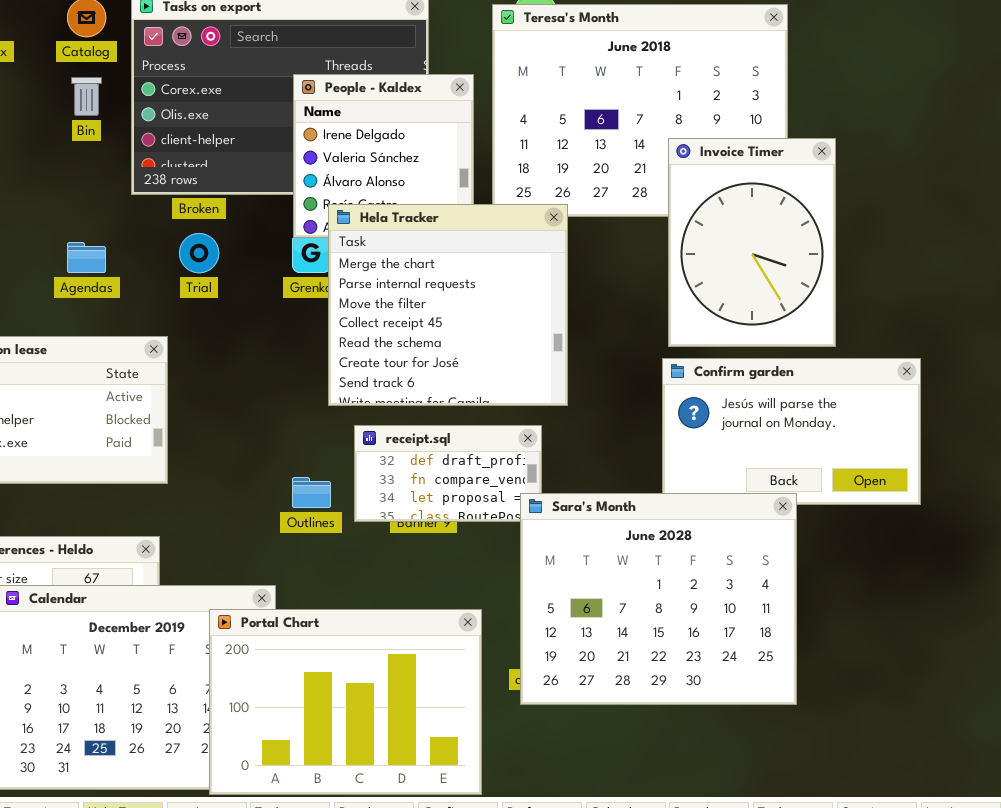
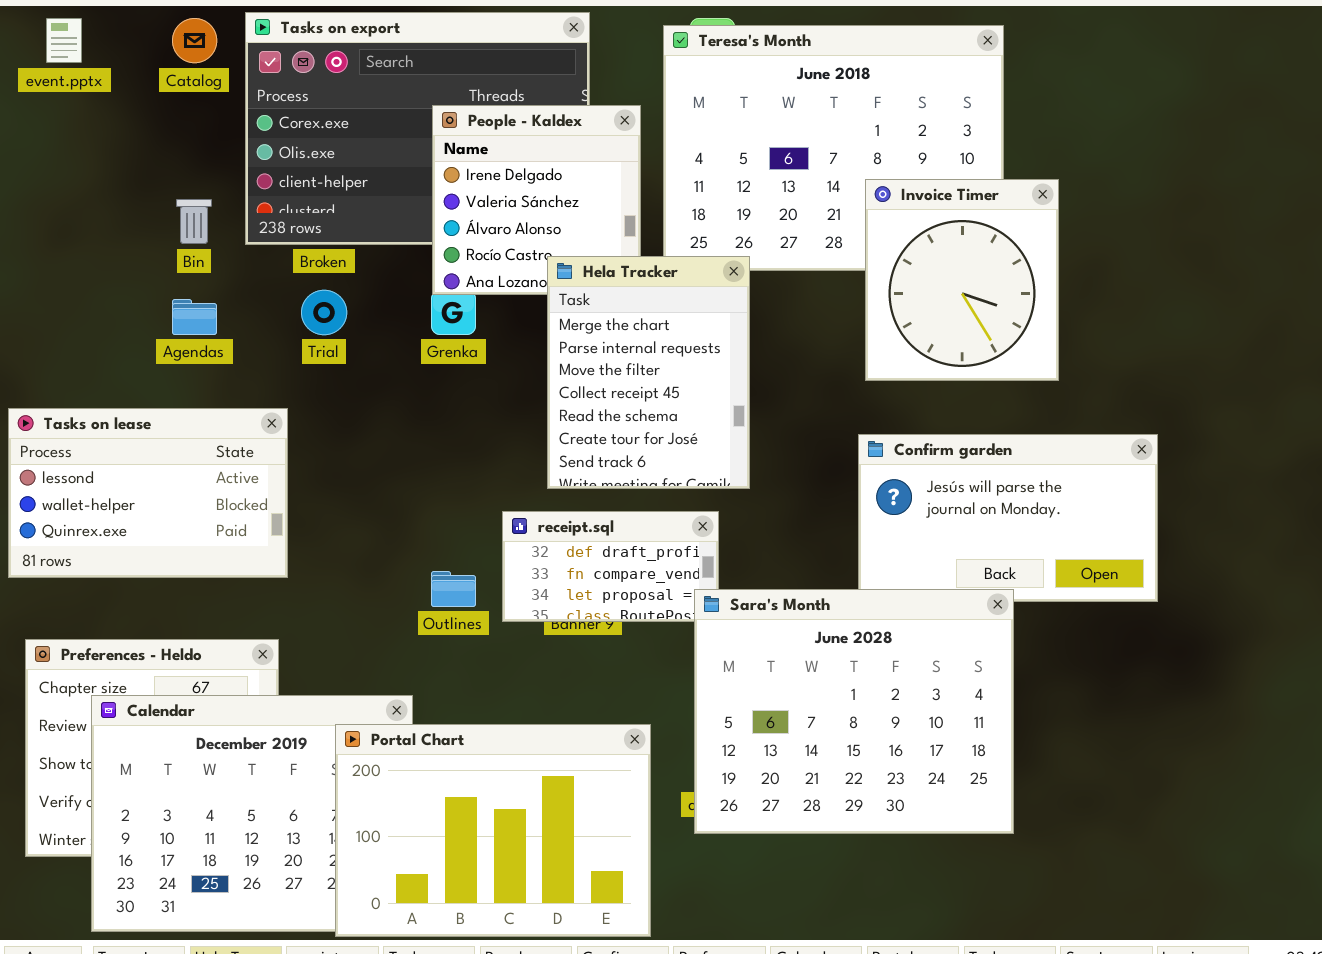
Bin: [71,77,102,116] -> [176,199,212,244], moved
Invoice Timer: [668,138,836,347] -> [865,179,1059,381], resized
Hela Tracker: [328,204,568,406] -> [547,256,750,489], resized

